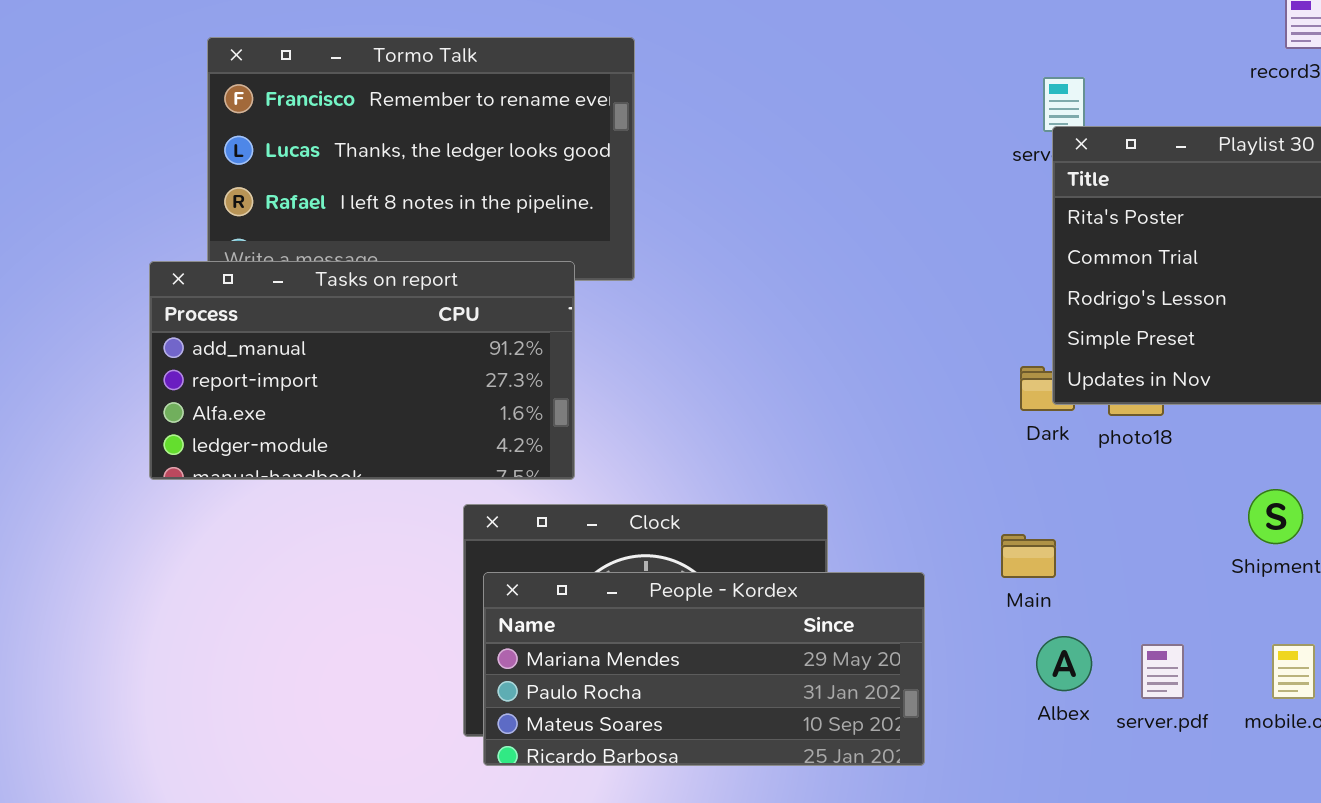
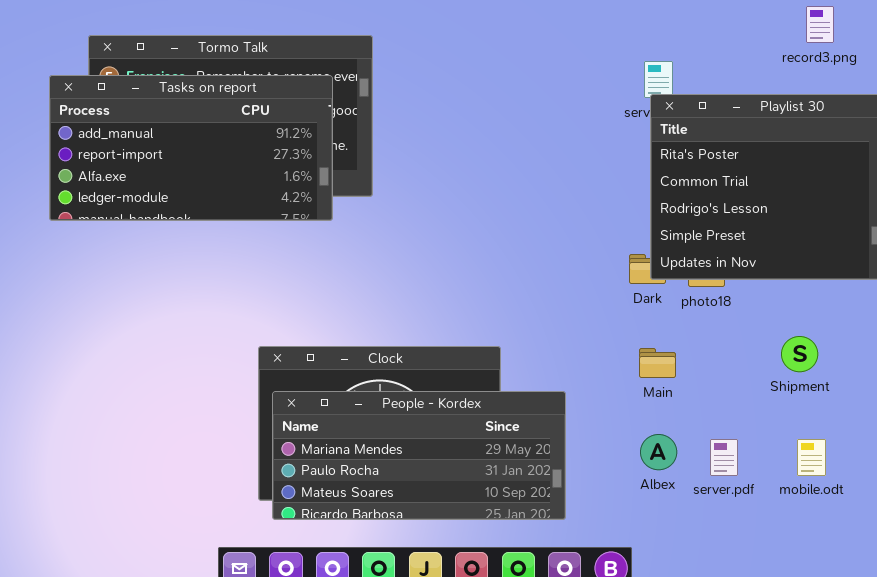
Tasks on report: [149,261,575,480] -> [49,75,333,221], moved
Main: [1001,534,1056,578] -> [639,348,676,378], moved

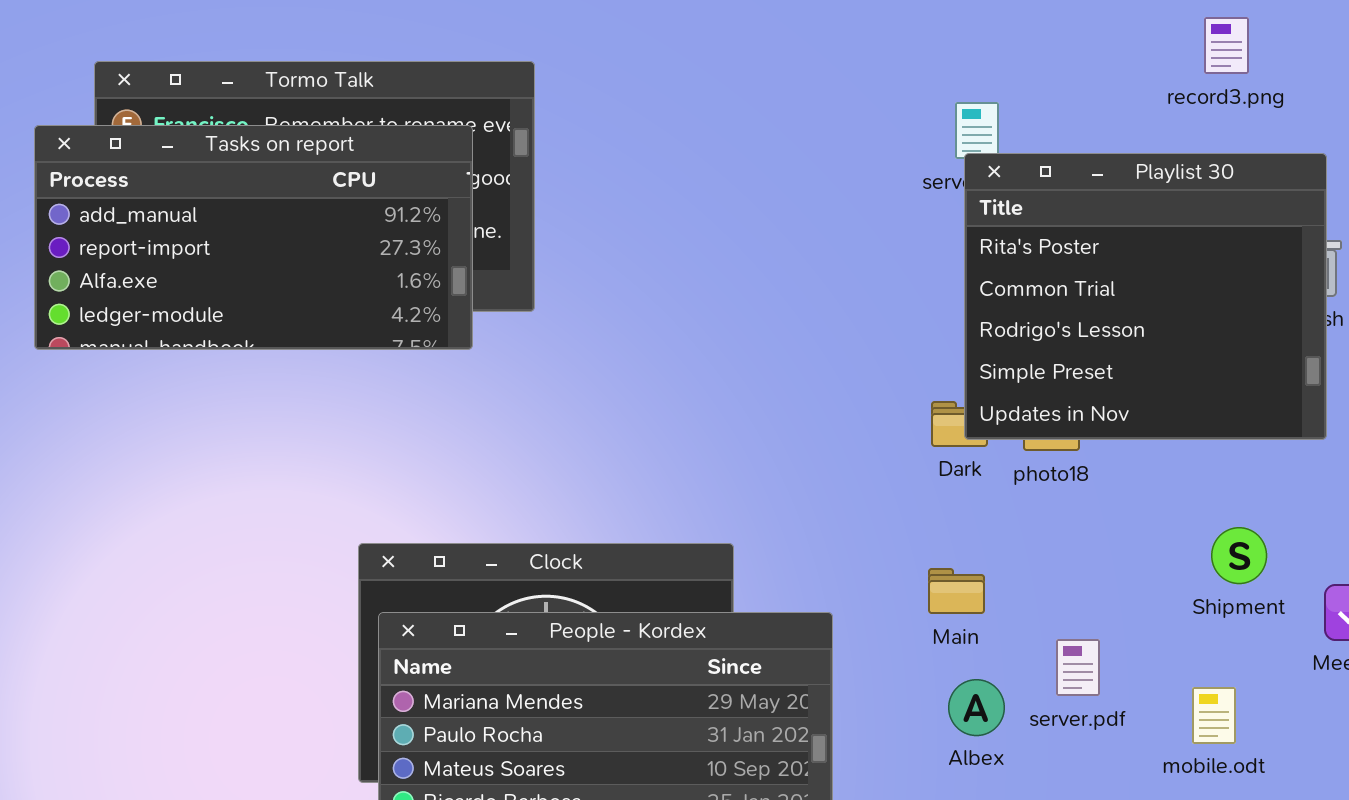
Shipment: [781,336,818,372] -> [1211,527,1267,584], moved
Main: [639,348,676,378] -> [928,568,985,614], moved
server.pdf: [710,439,738,476] -> [1056,639,1100,696], moved

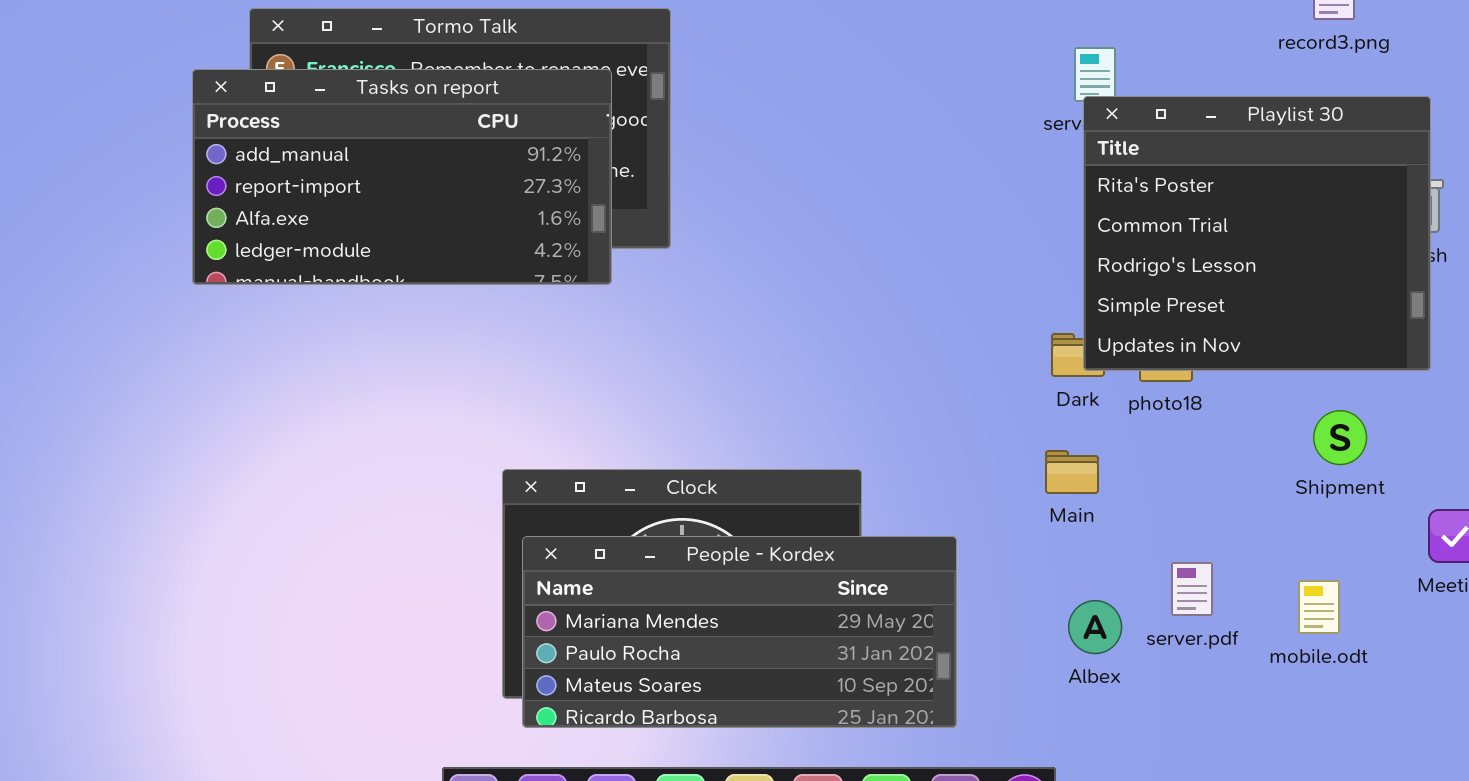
Shipment: [1211,527,1267,584] -> [1313,410,1367,465], moved
Main: [928,568,985,614] -> [1045,450,1099,494], moved
mobile.odt: [1192,687,1236,744] -> [1298,580,1340,634], moved

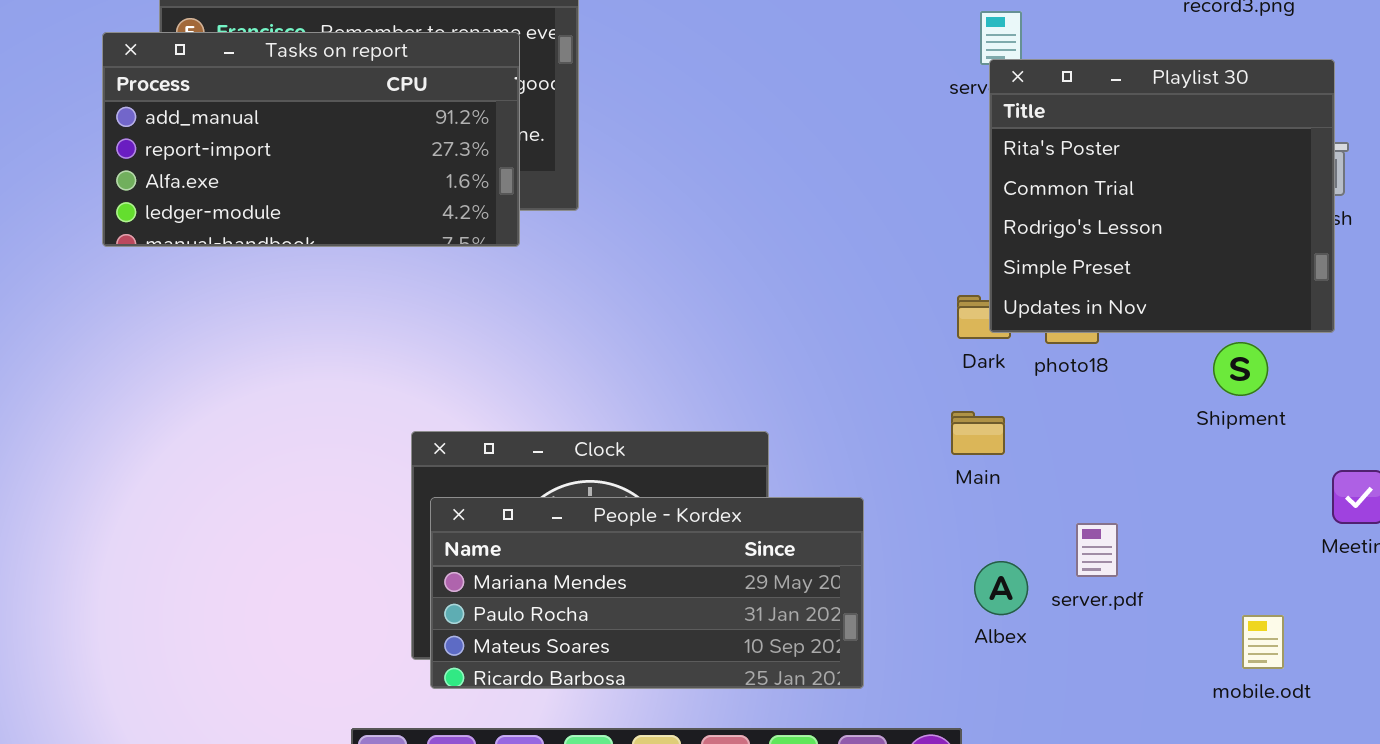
Shipment: [1313,410,1367,465] -> [1213,342,1268,396], moved
mobile.odt: [1298,580,1340,634] -> [1242,615,1284,669], moved

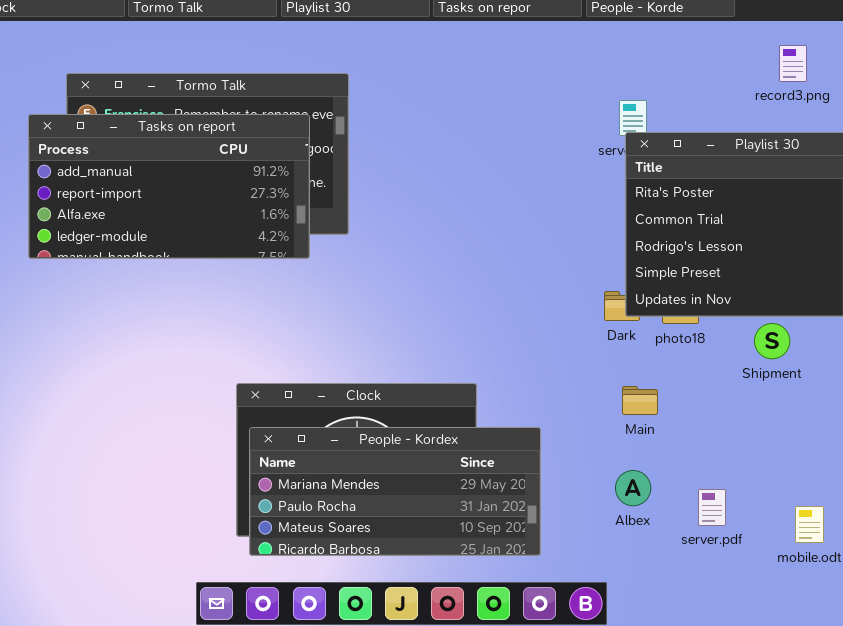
Shipment: [1213,342,1268,396] -> [754,323,790,359], moved
Main: [951,411,1005,455] -> [622,386,658,415], moved
server.pdf: [1076,523,1118,577] -> [698,489,726,526], moved

